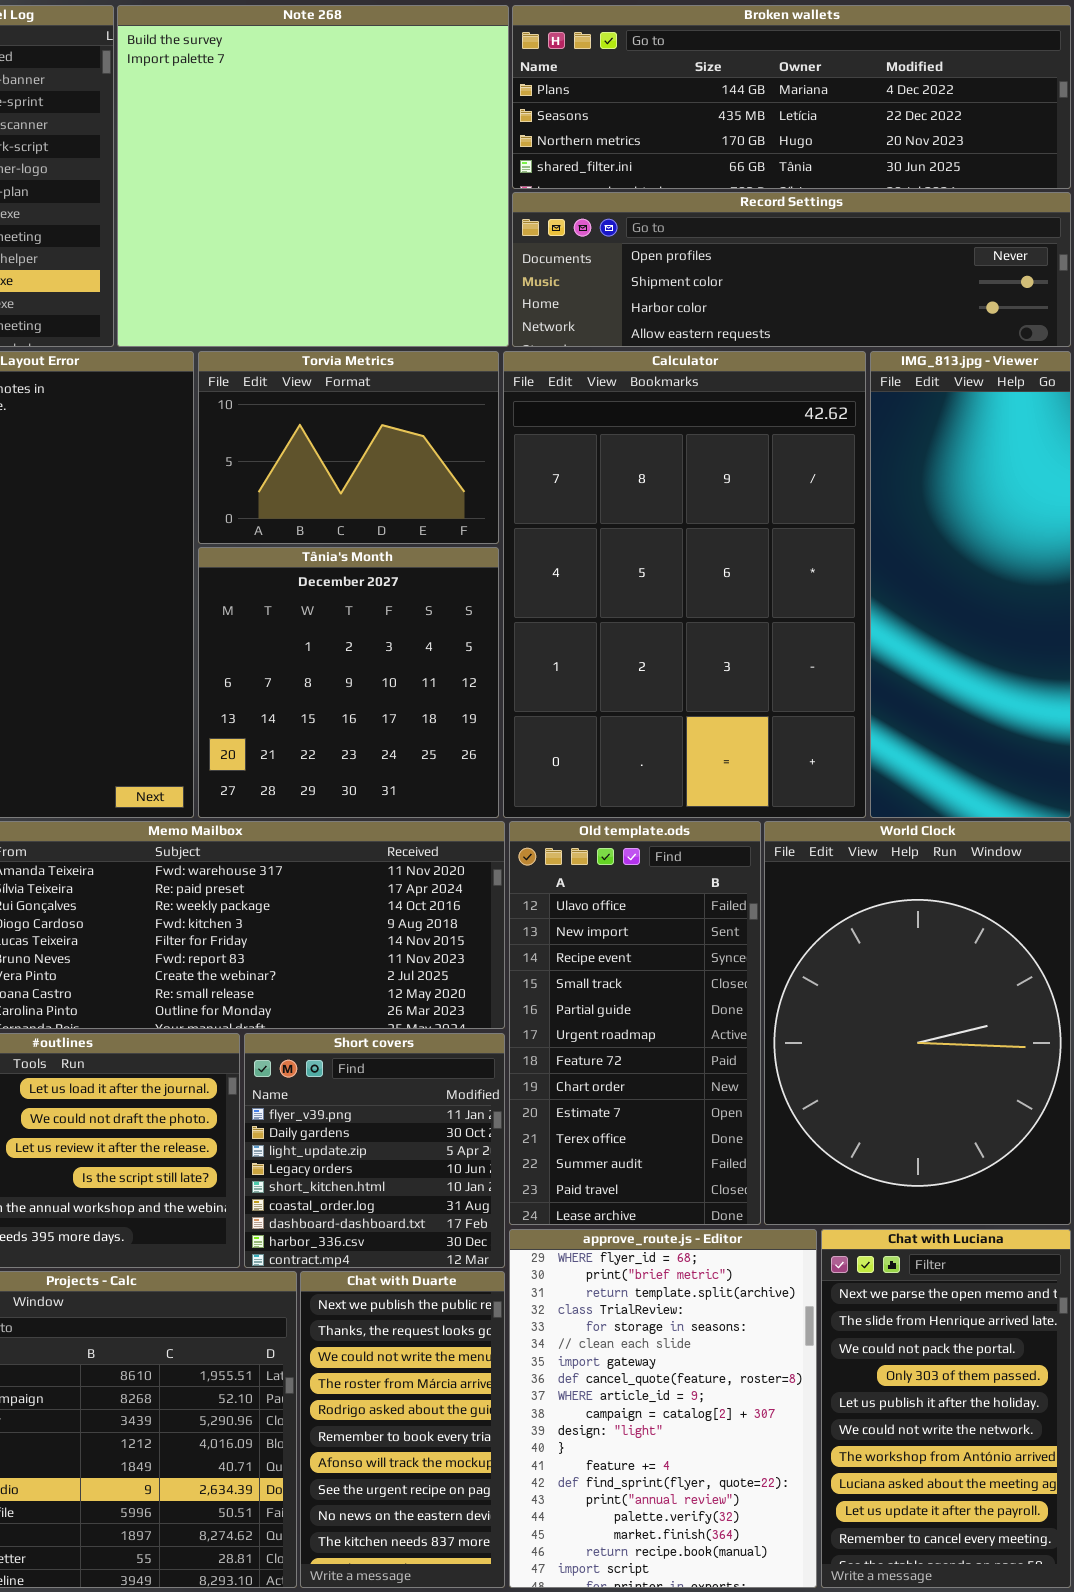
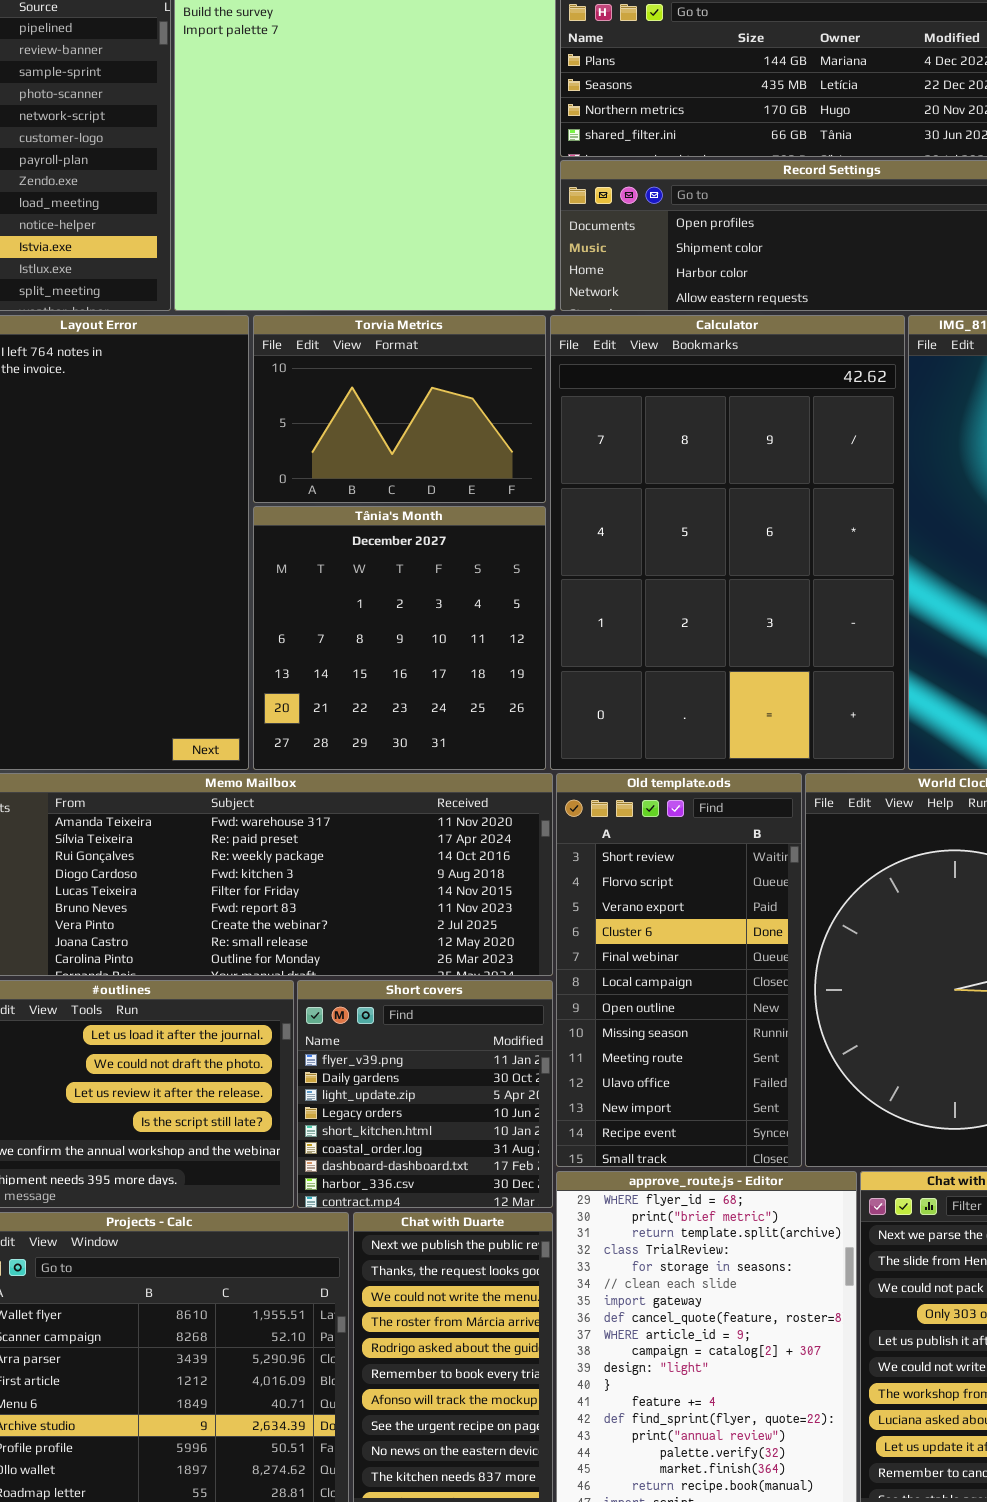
Old template.ods: [509,821,761,1225] -> [556,773,802,1167], scrolled up 9 rows

